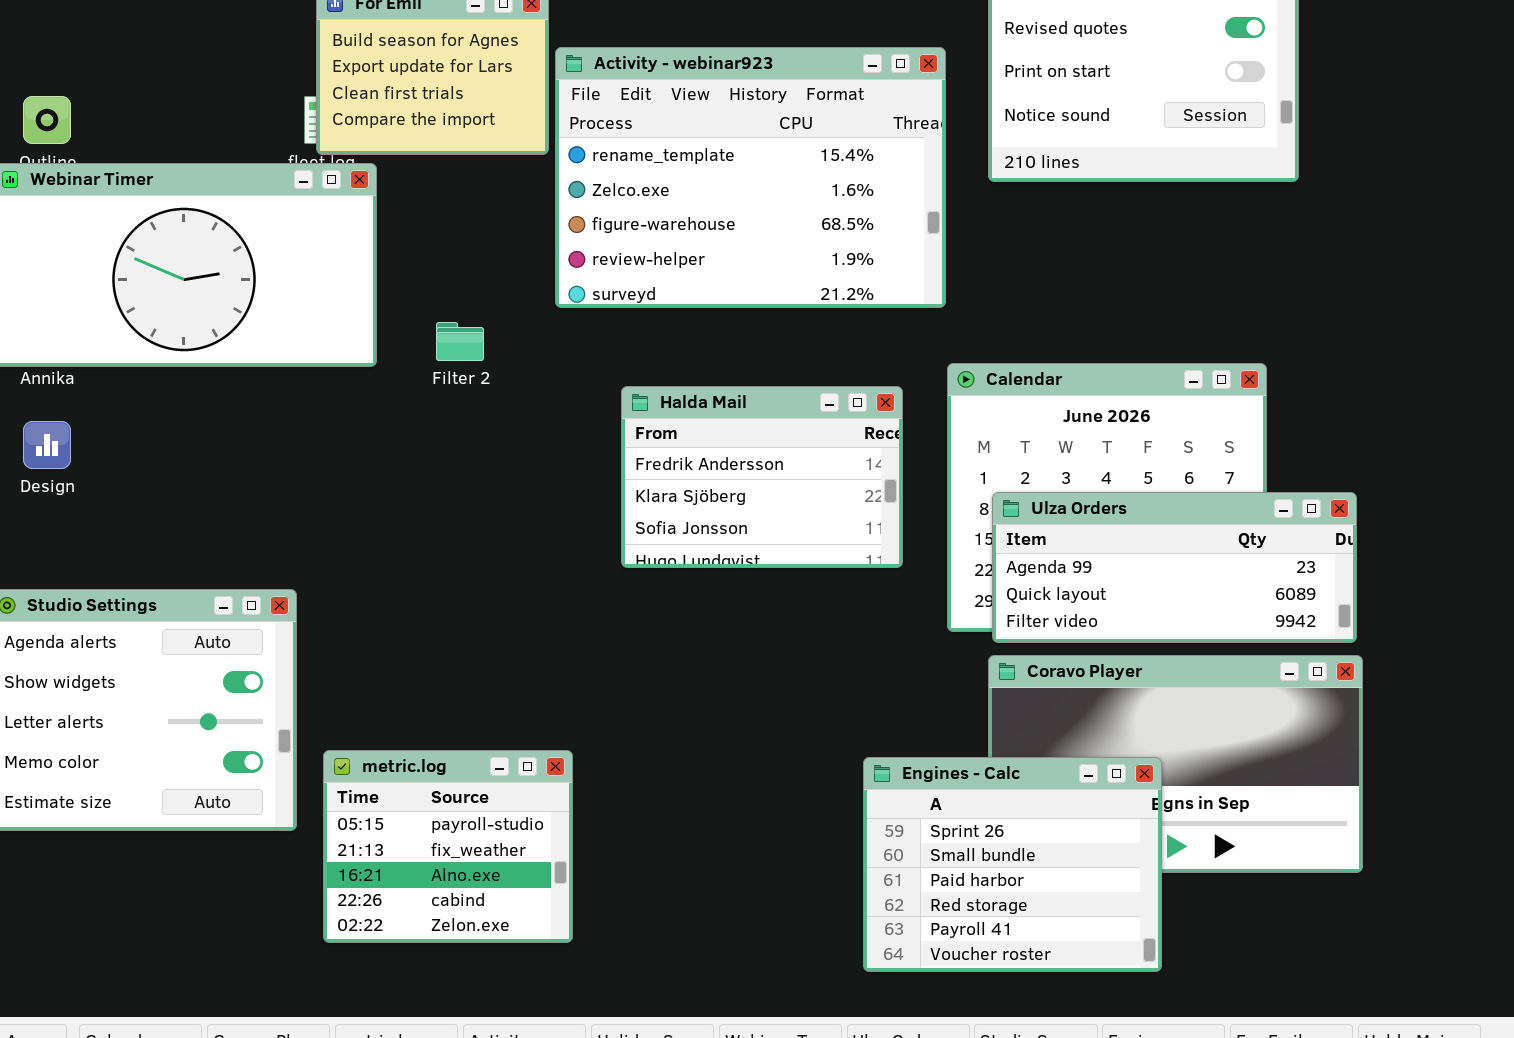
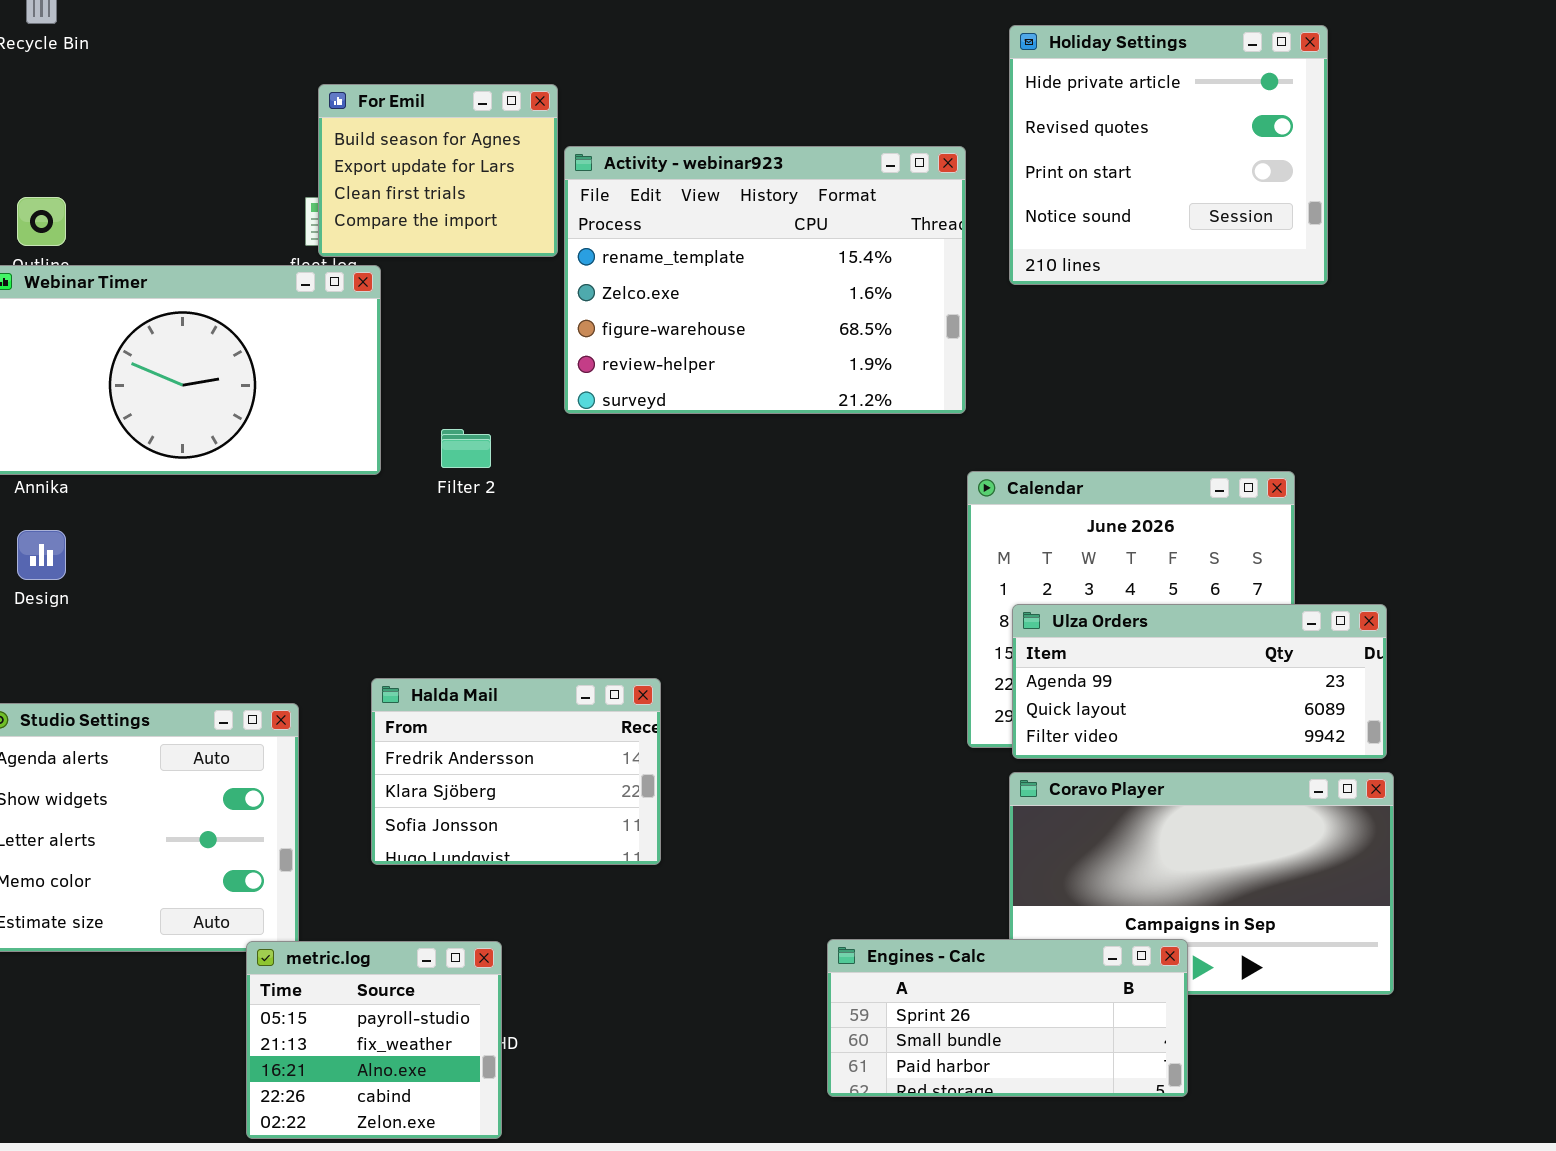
Halda Mail: [621,386,903,568] -> [371,678,661,865], moved
metric.log: [323,750,573,943] -> [246,941,502,1139], moved
Engines - Calc: [863,757,1162,972] -> [827,939,1188,1097], resized

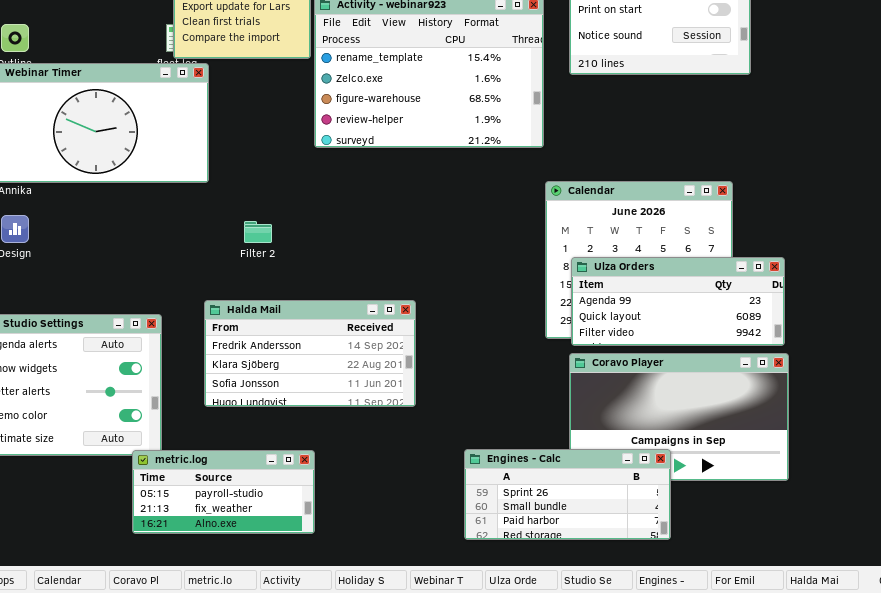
Filter 2: [441,429,491,468] -> [244,221,272,243], moved
Halda Mail: [371,678,661,865] -> [204,300,416,407], resized
metric.log: [246,941,502,1139] -> [132,450,315,534], resized

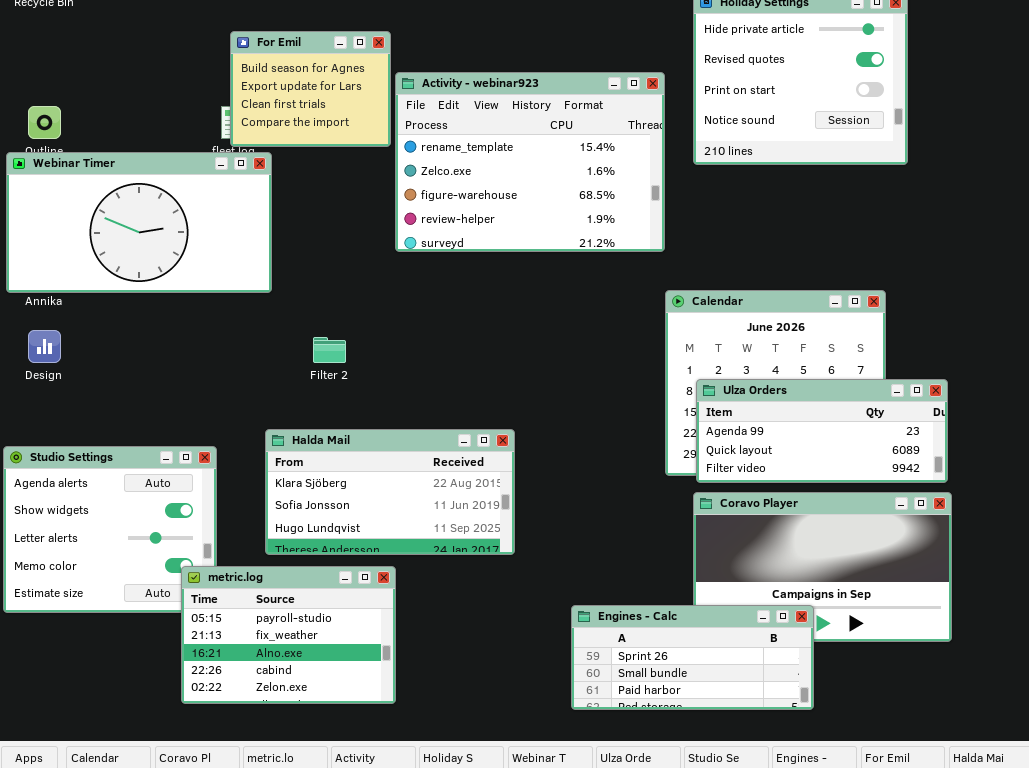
Halda Mail: [204,300,416,407] -> [265,429,515,555], scrolled down 1 row
metric.log: [132,450,315,534] -> [181,566,396,704], resized

